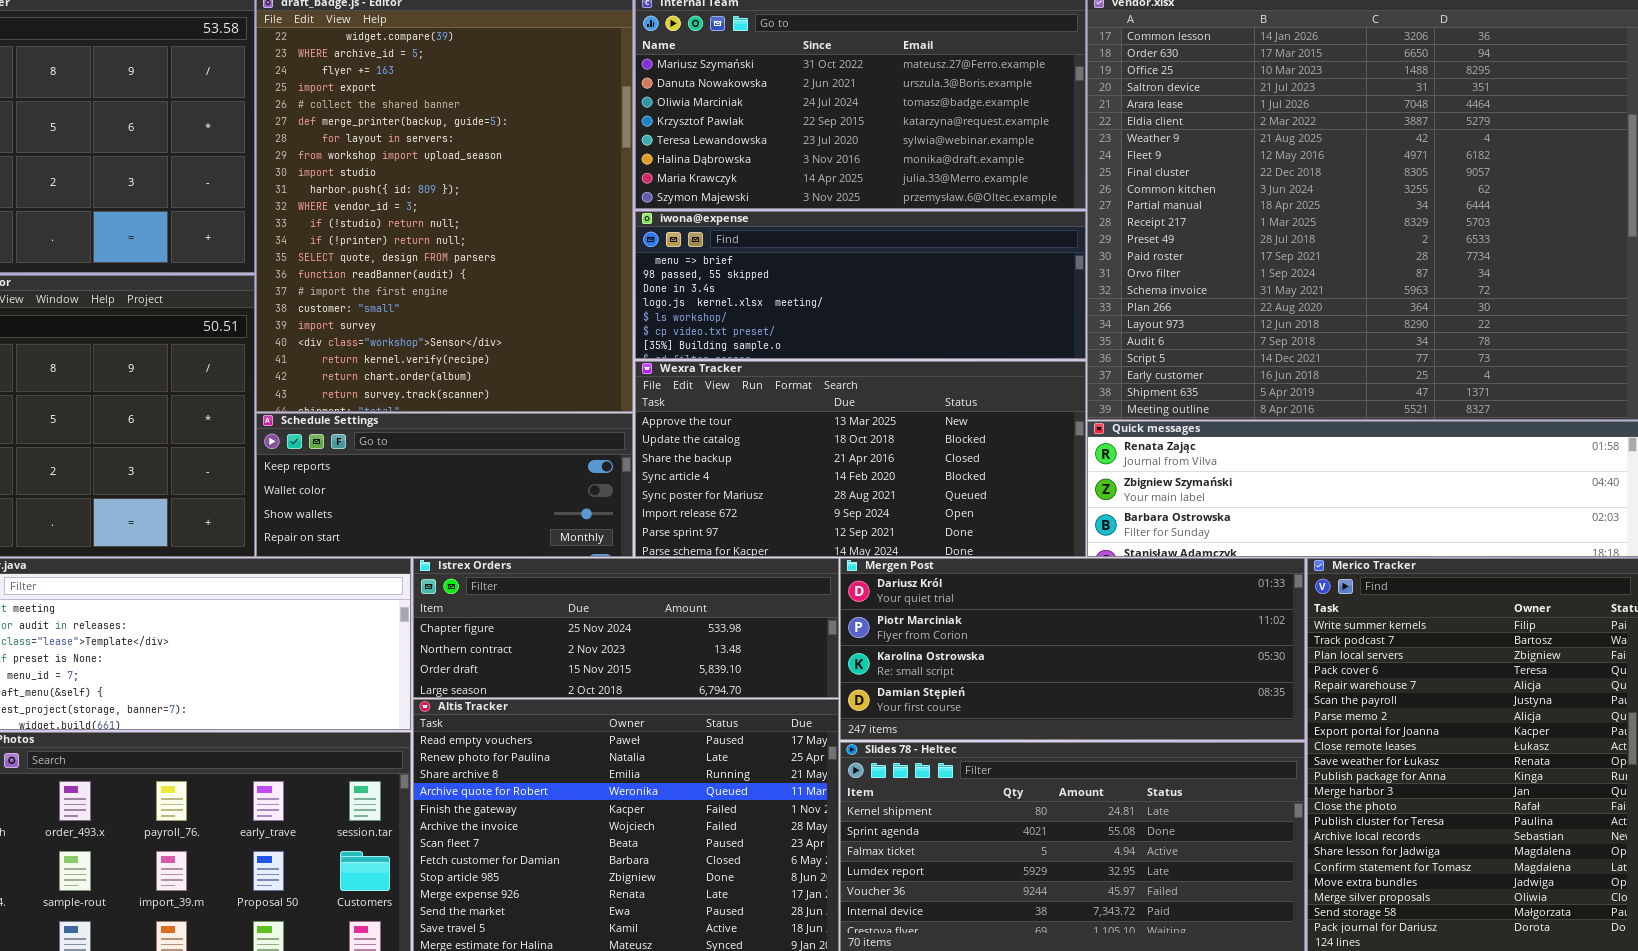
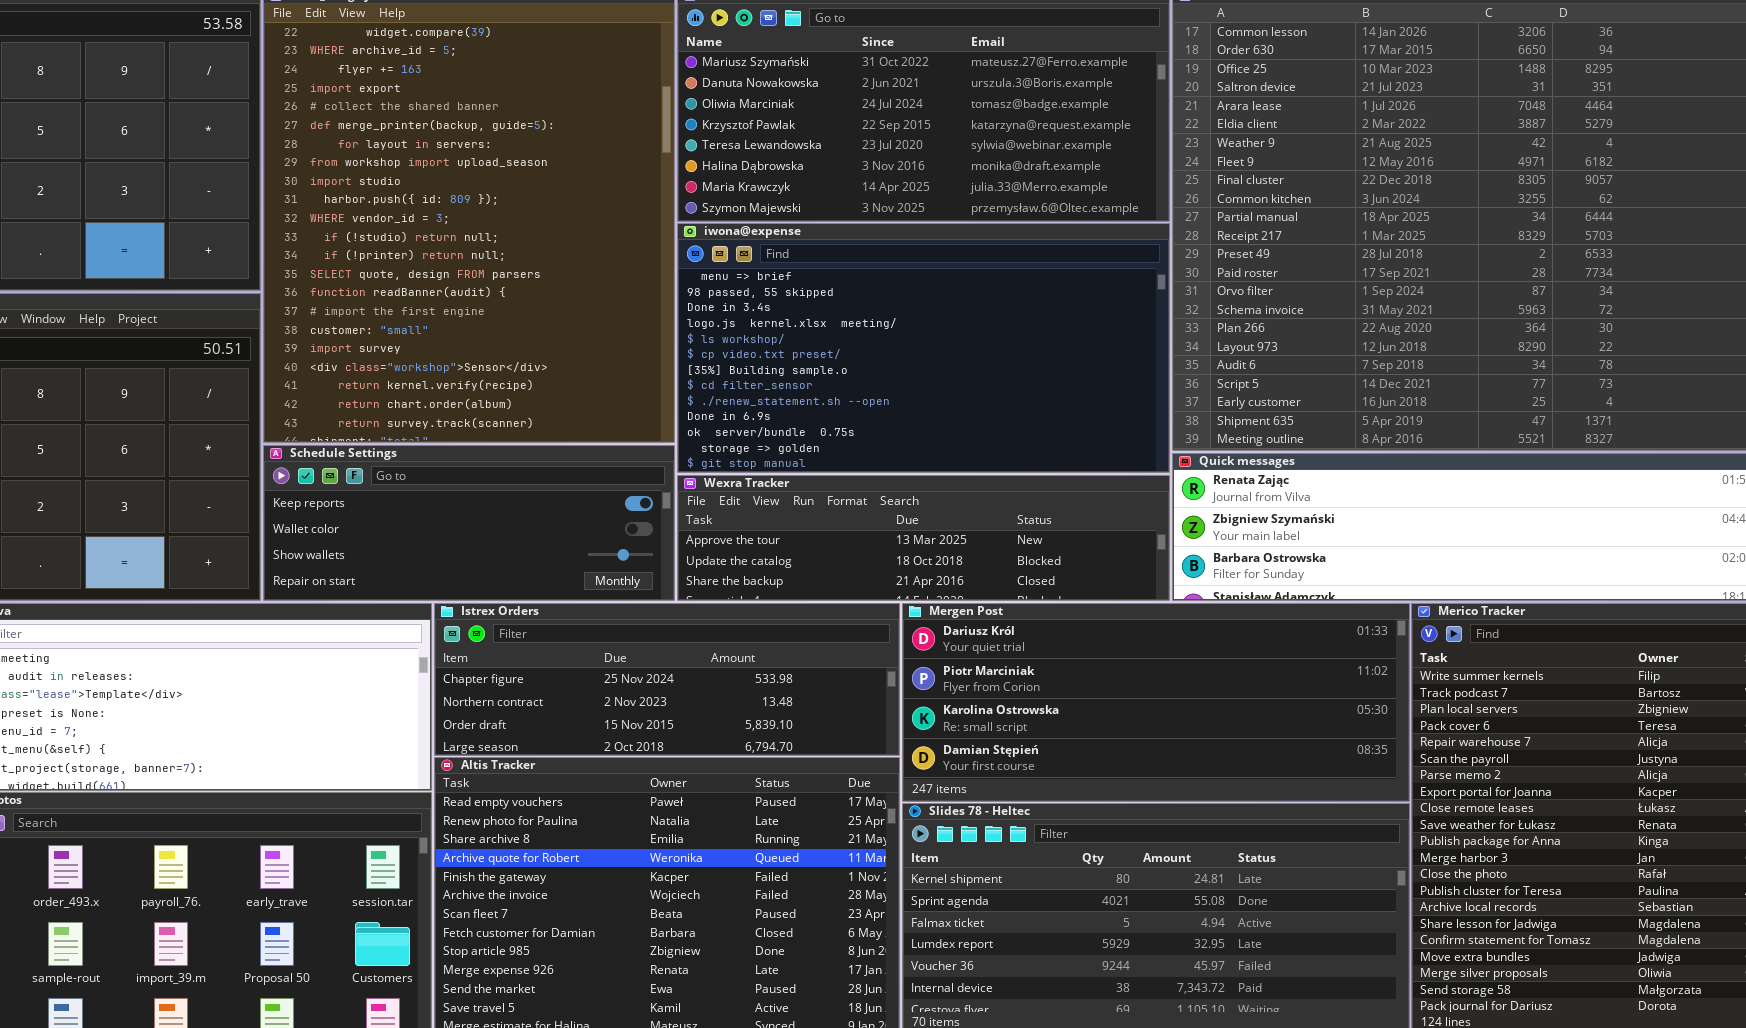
iwona@expense: [635,211,1086,359] -> [677,223,1170,473], resized
Wexra Tracker: [635,361,1086,557] -> [677,475,1170,601], resized

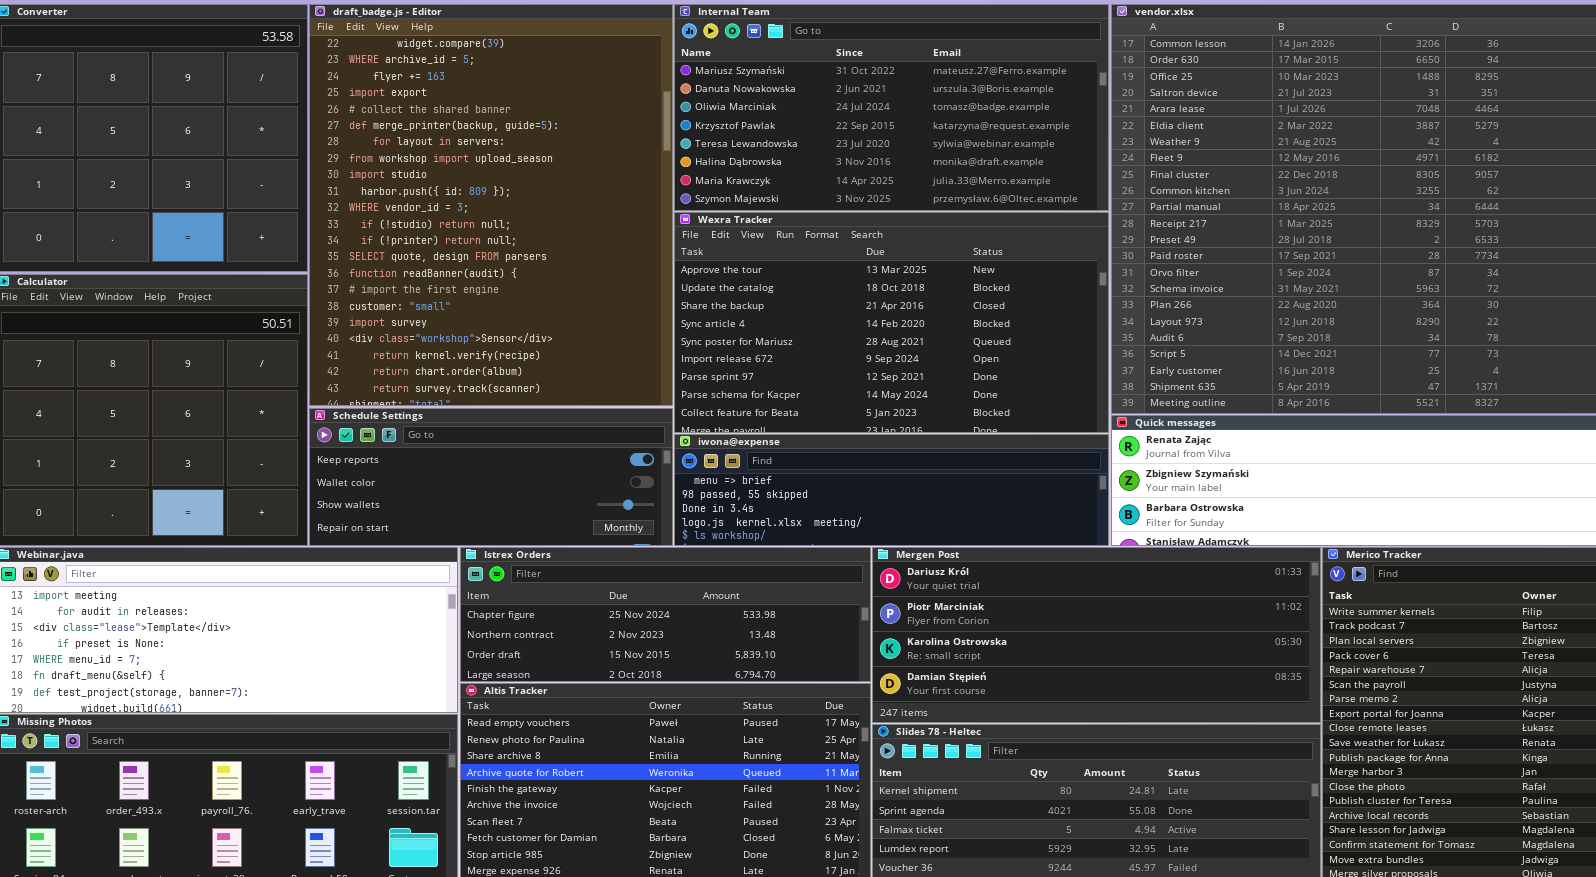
iwona@expense: [677,223,1170,473] -> [674,434,1109,546], moved, resized
Wexra Tracker: [677,475,1170,601] -> [674,212,1109,433], moved, resized

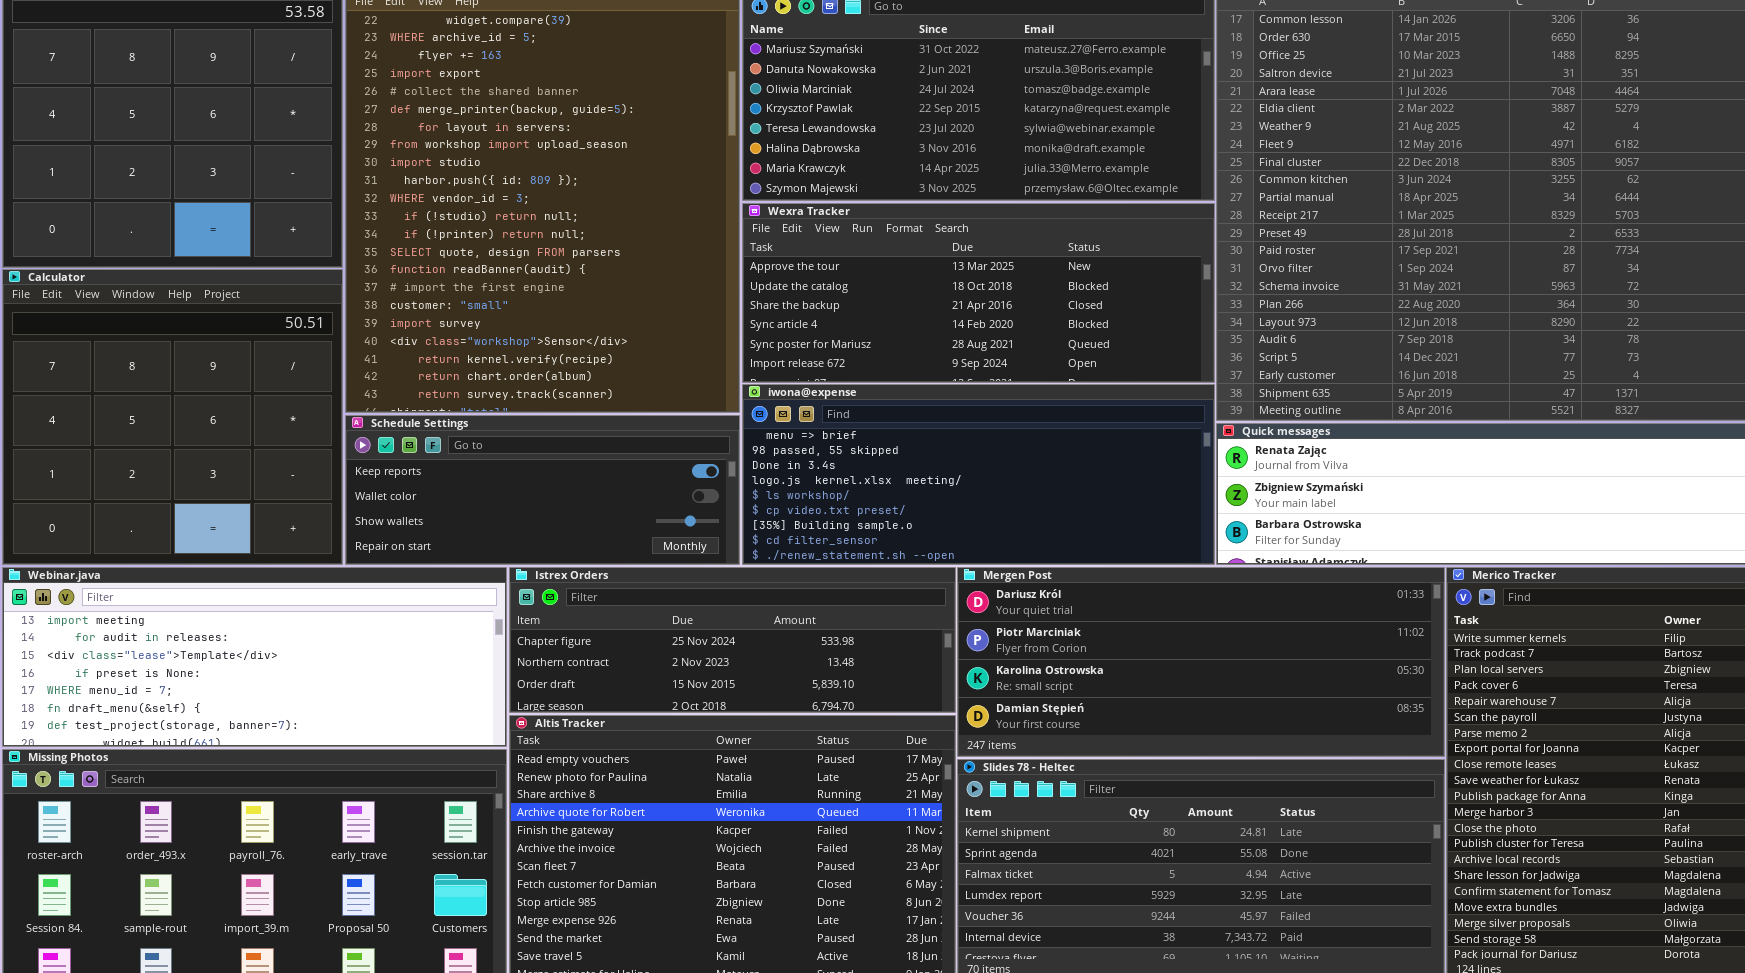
Wexra Tracker: [674,212,1109,433] -> [742,203,1215,383], resized
iwona@expense: [674,434,1109,546] -> [742,384,1215,565], resized

